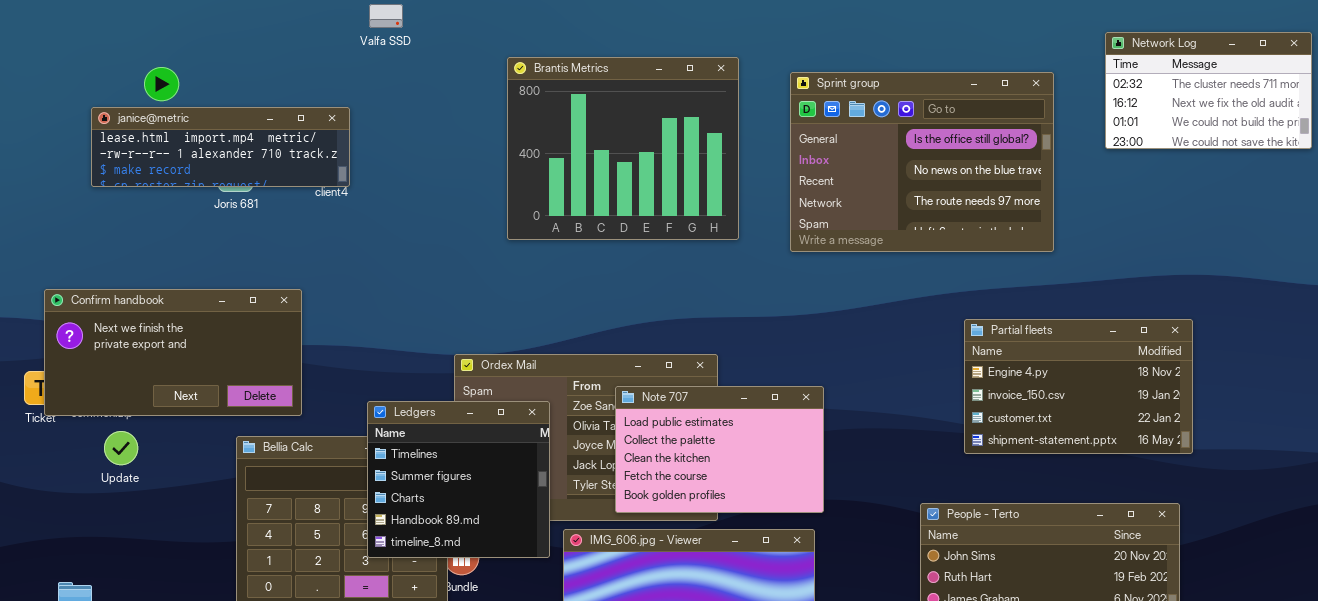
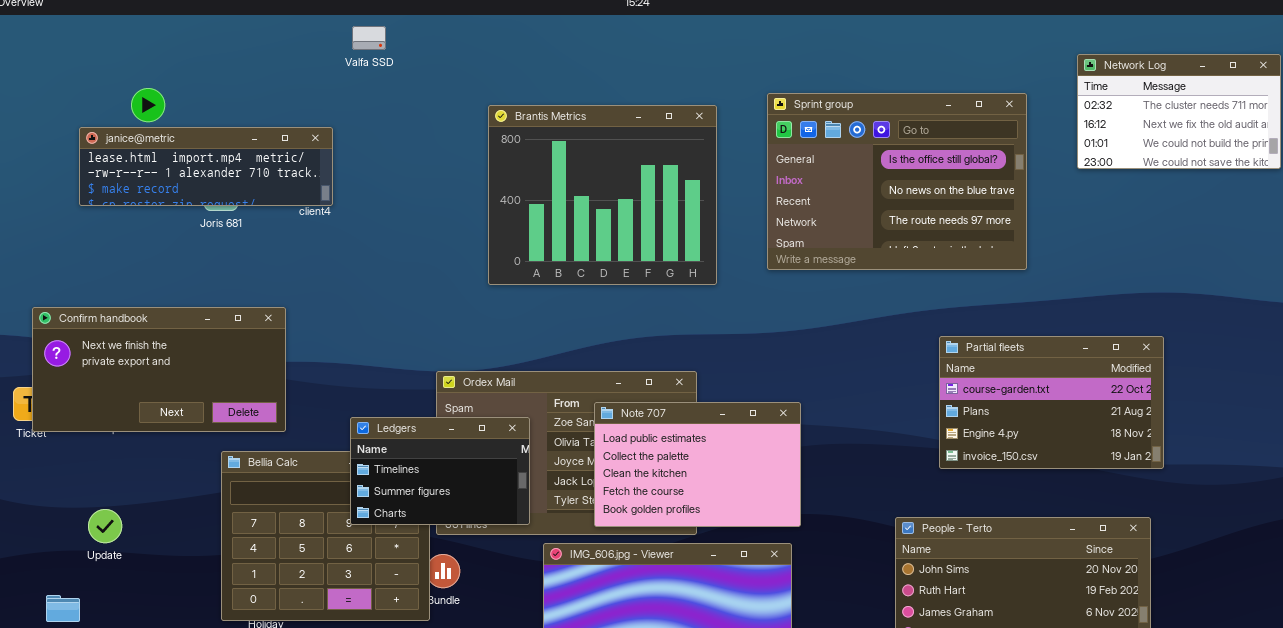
Brantis Metrics: [507,57,739,240] -> [488,105,717,285], moved
Partial fleets: [964,319,1193,454] -> [939,336,1164,469], scrolled up 2 rows
Ledgers: [367,401,550,558] -> [350,417,530,525], resized
Update: [104,431,138,465] -> [88,509,122,543], moved

